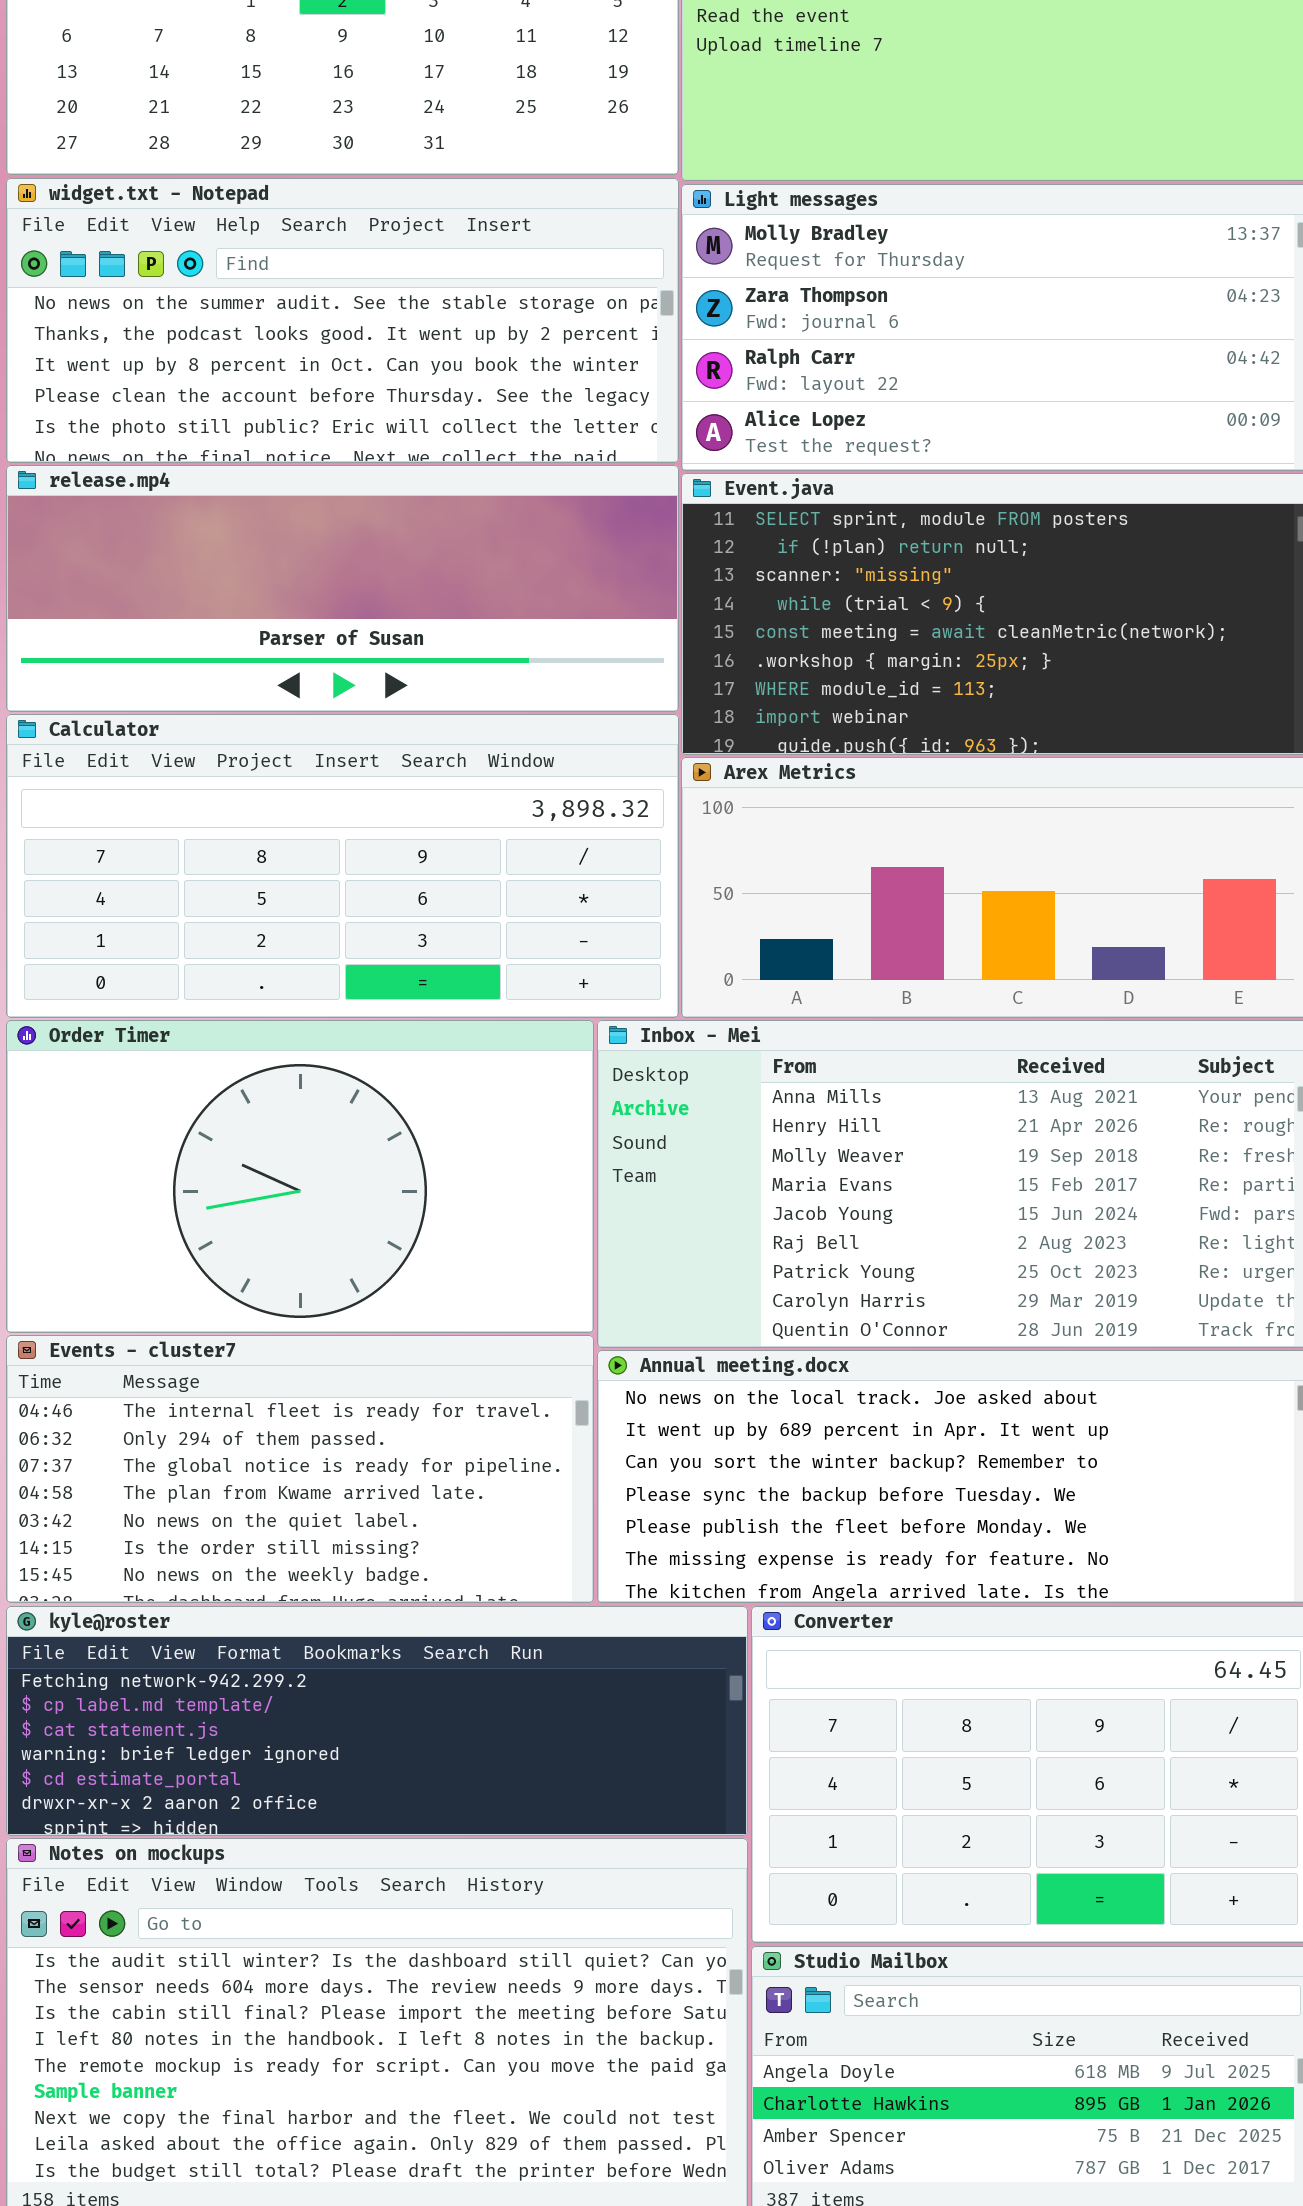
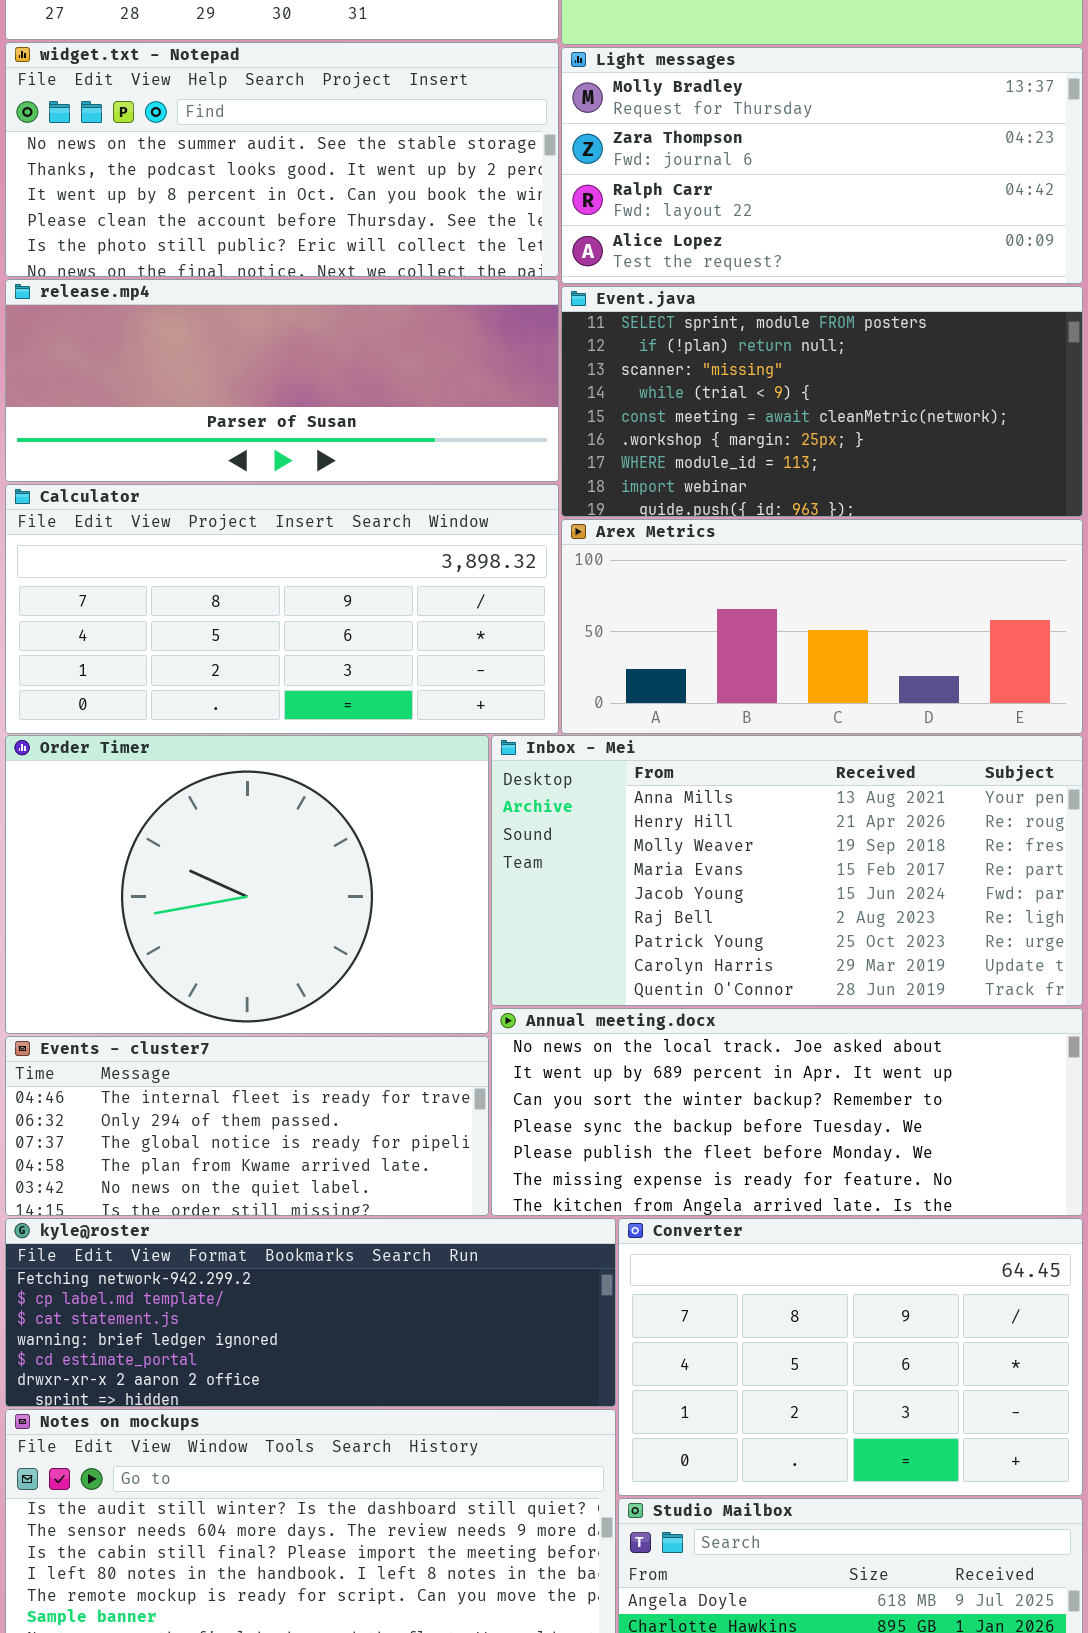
Order Timer: [6,1020,594,1333] -> [5,735,489,1034], resized
Events - cluster7: [6,1335,594,1603] -> [5,1036,489,1216], resized

